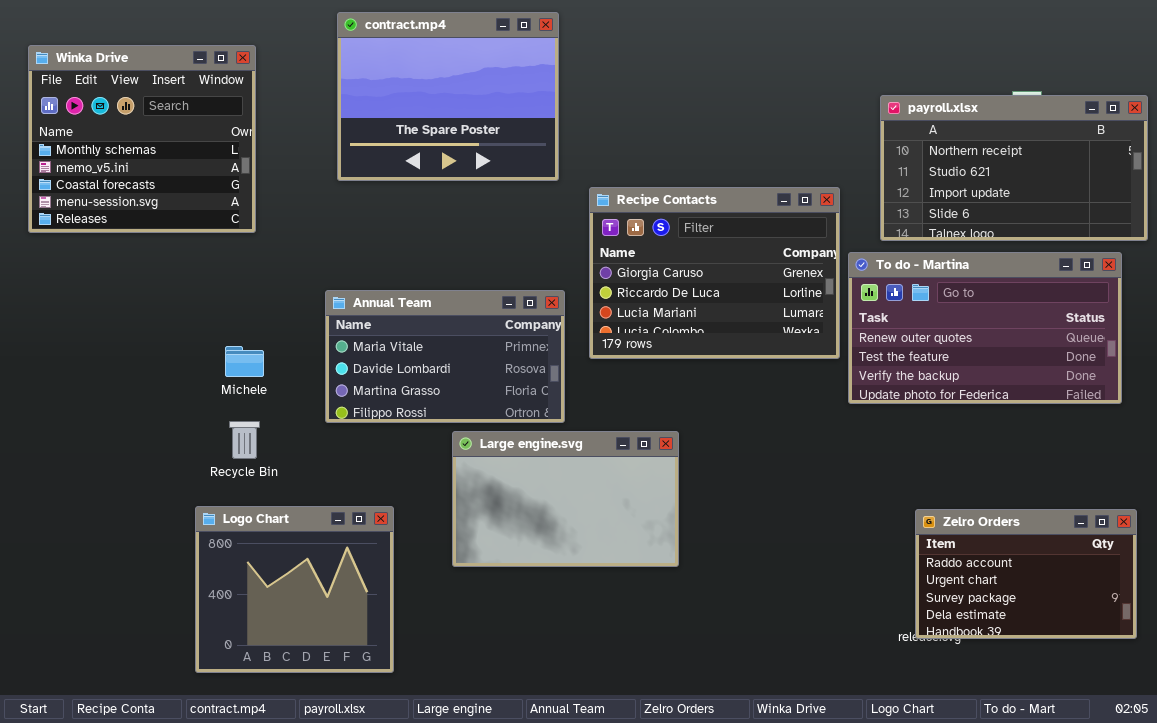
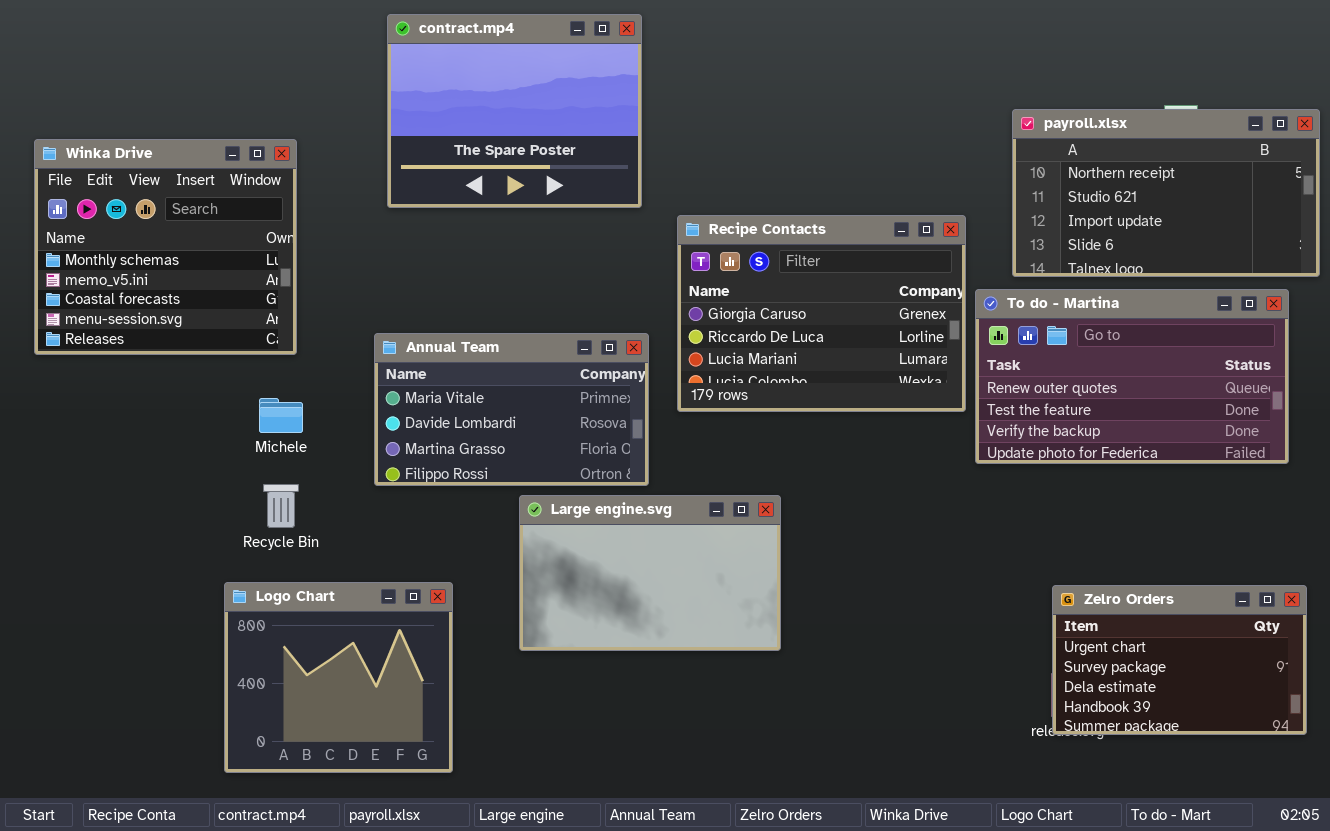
Winka Drive: [28,45,256,233] -> [34,139,297,355], moved
Zelro Orders: [915,509,1137,639] -> [1052,585,1307,735], scrolled down 1 row

